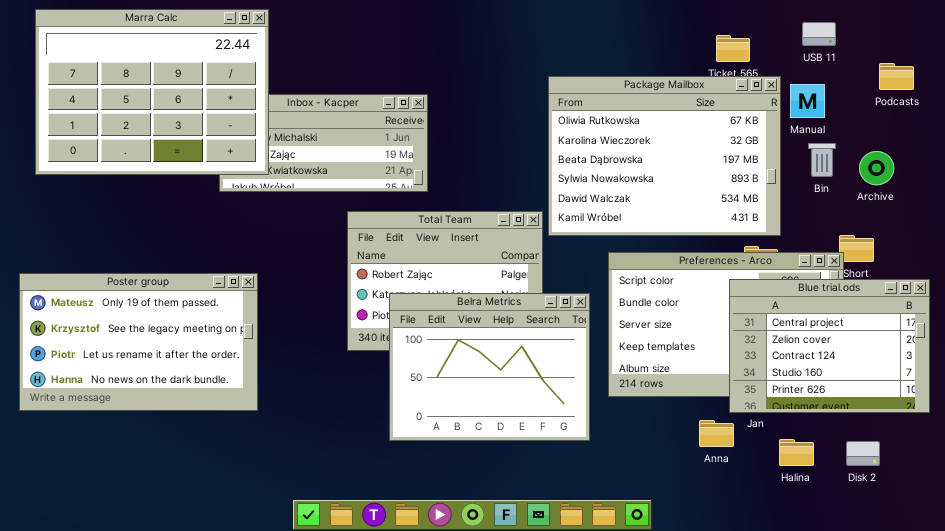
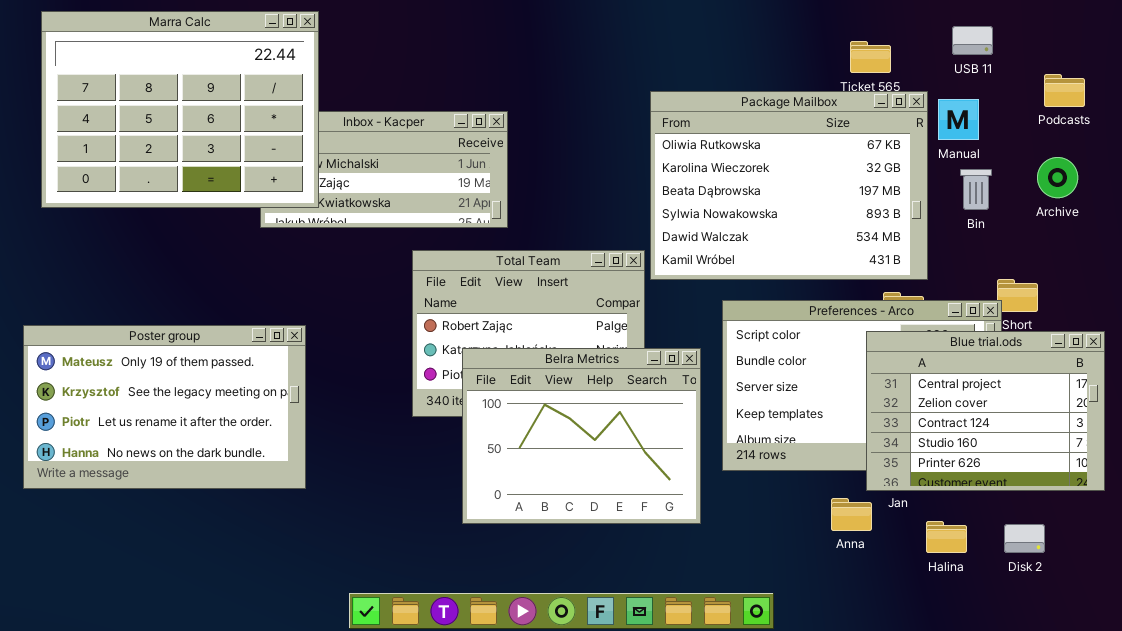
Archive: [859,151,894,185] -> [1037,157,1078,198], moved

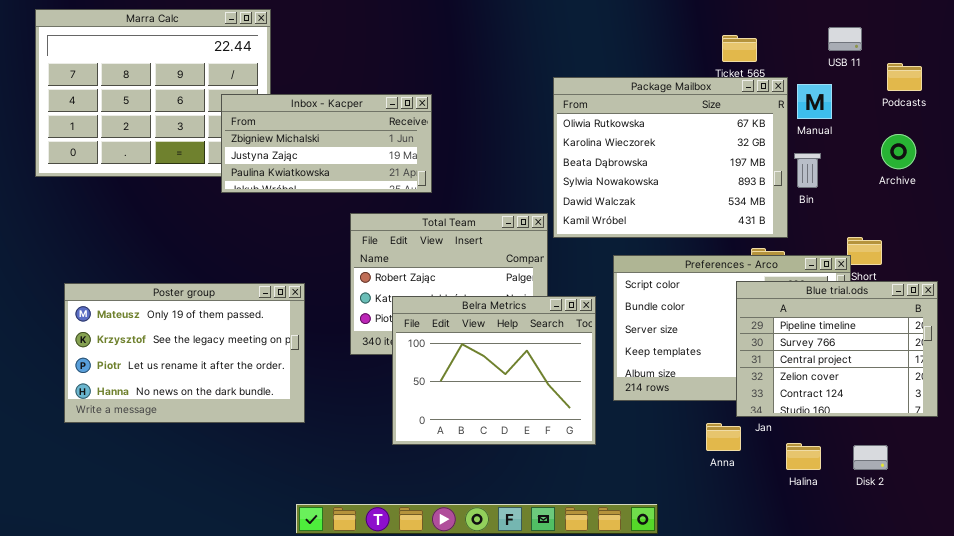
USB 11: [952,26,993,55] -> [828,27,862,51], moved
Inbox - Kacper: [260,111,508,228] -> [221,94,432,193], raised
Bin: [960,169,992,210] -> [794,153,821,188], moved
Poster group: [23,325,306,489] -> [64,283,305,423], moved
Blue trial.ods: [866,331,1105,491] -> [736,281,938,417], scrolled up 2 rows

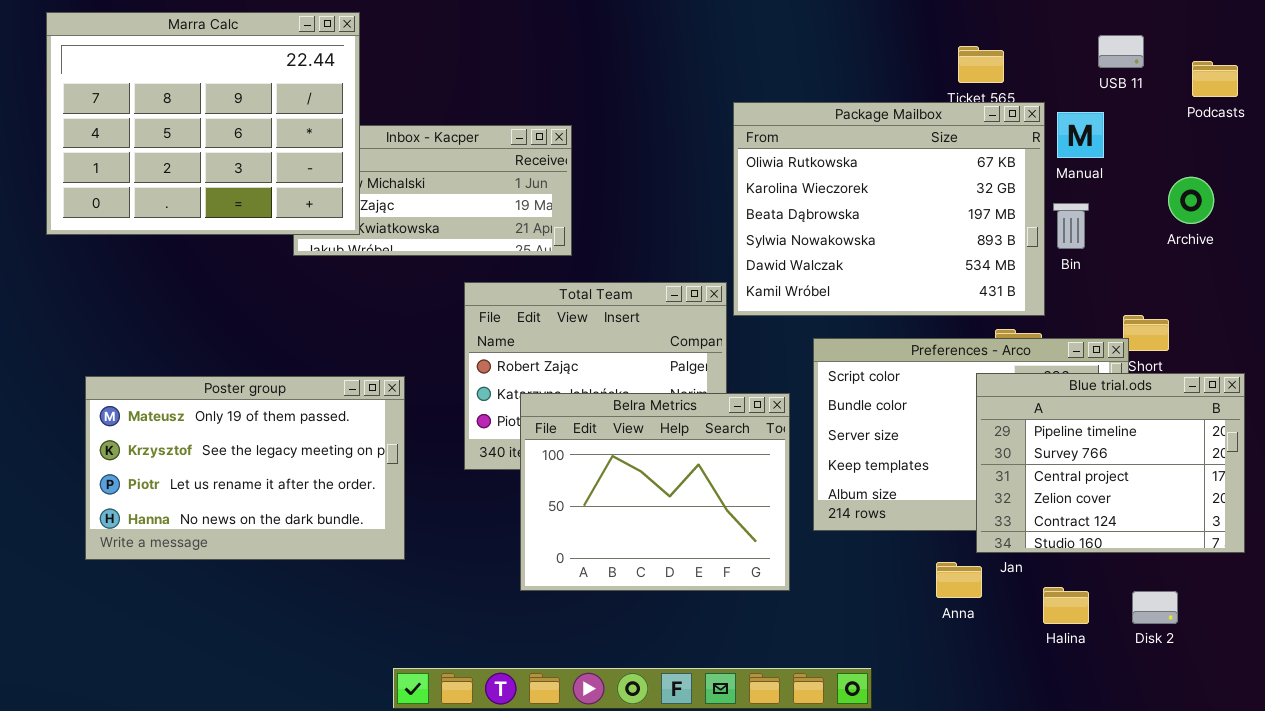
Marra Calc: [35,9,271,177] -> [46,12,360,235], raised
Podcasts: [887,63,922,91] -> [1192,61,1238,97], moved

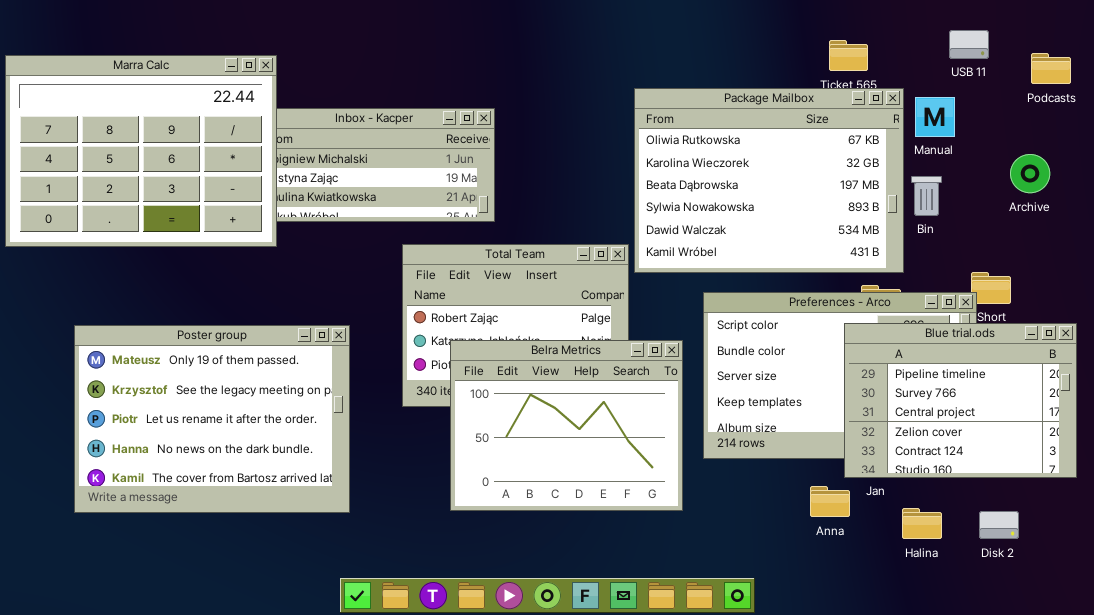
Marra Calc: [46,12,360,235] -> [5,55,277,247], moved
Poster group: [85,376,405,560] -> [74,325,350,513], resized

